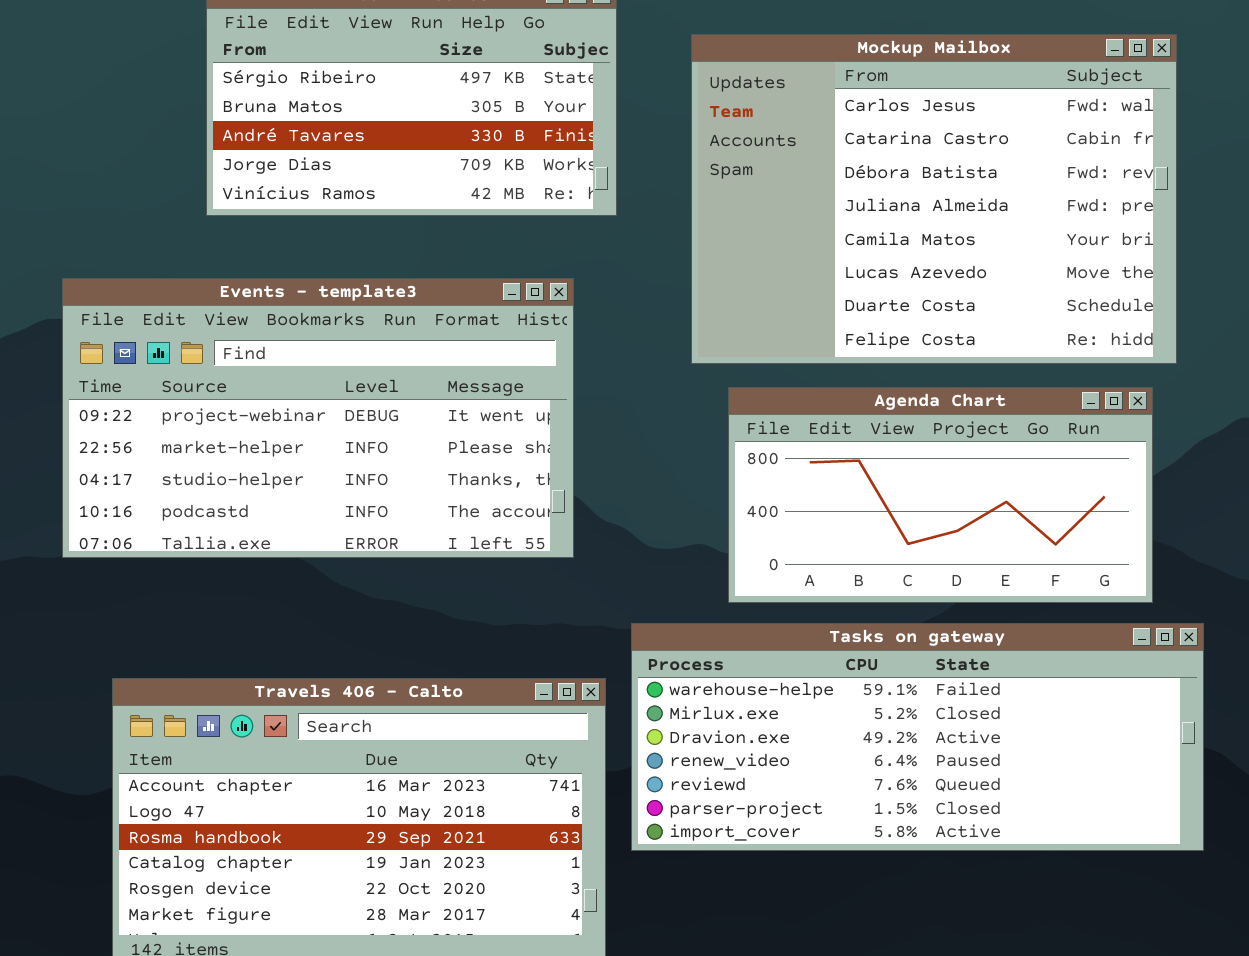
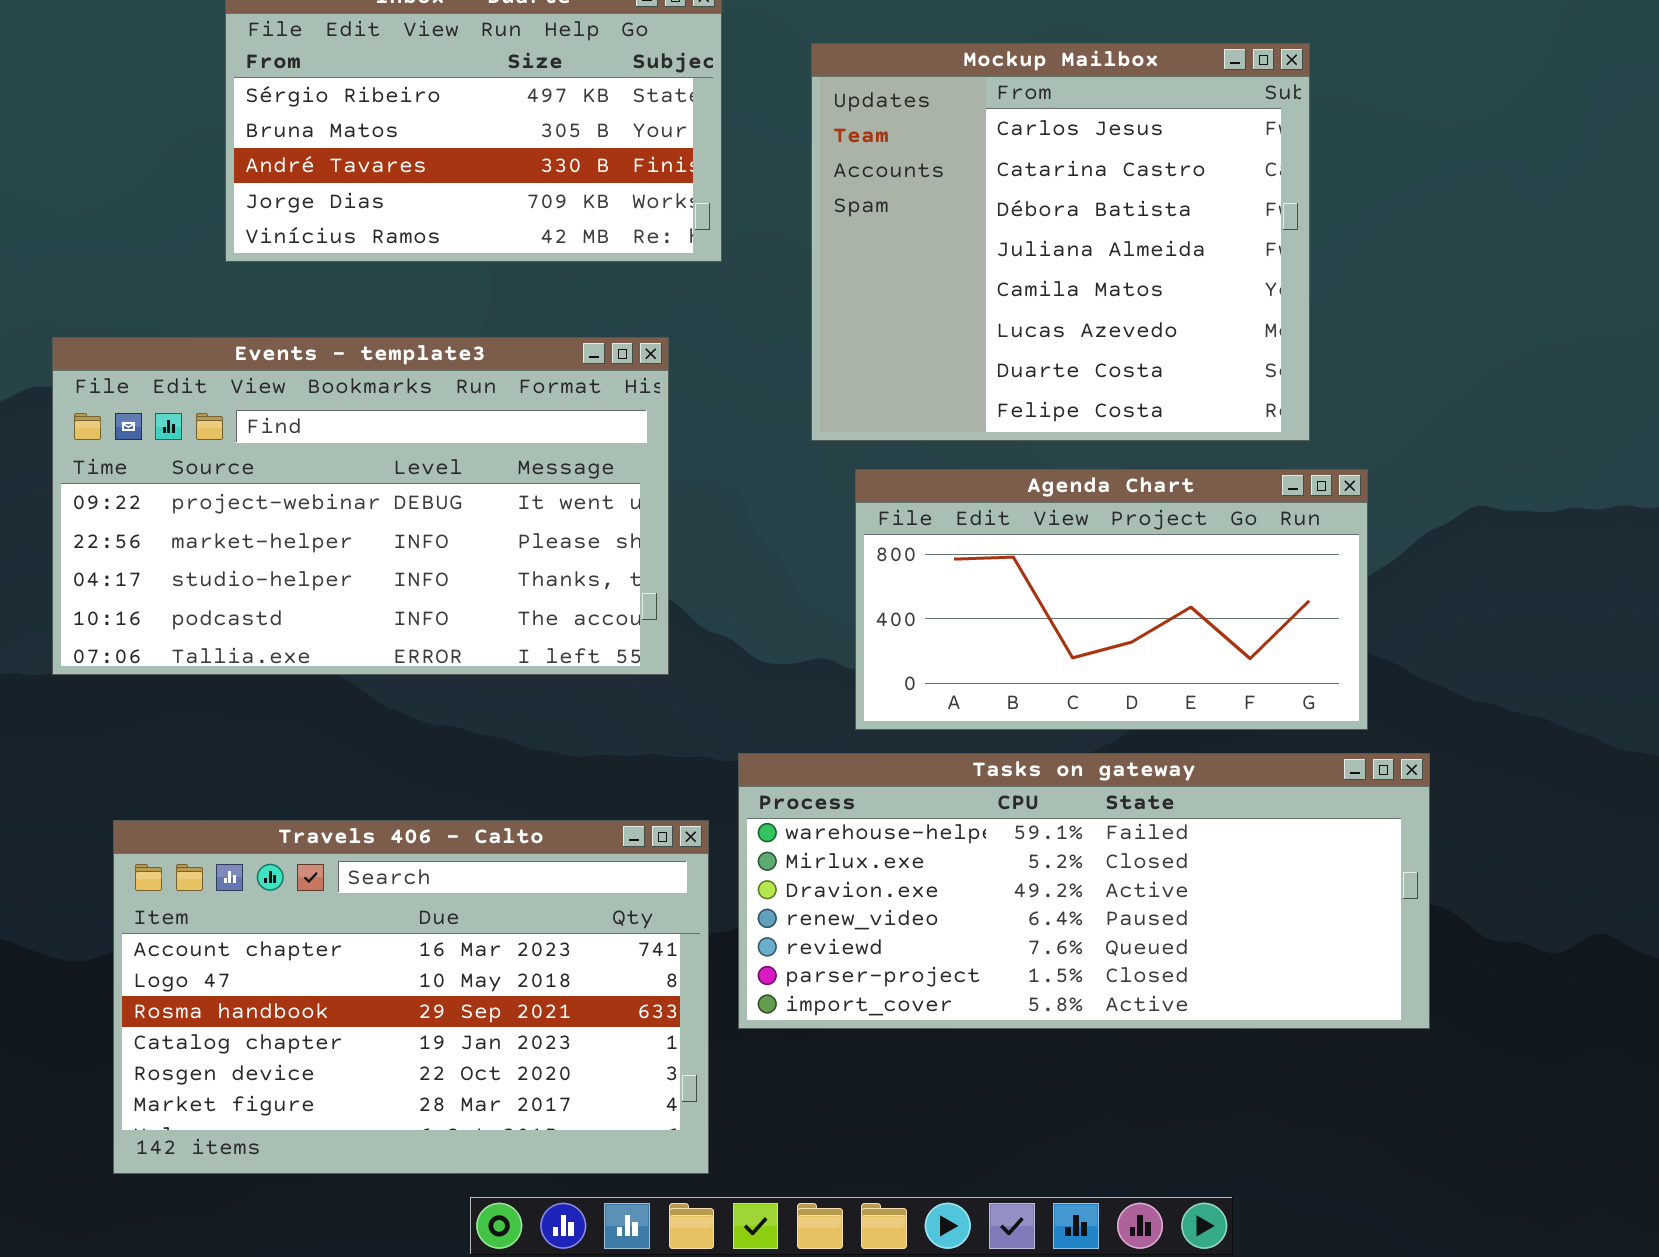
Mockup Mailbox: [691,34,1177,364] -> [811,43,1310,441], resized

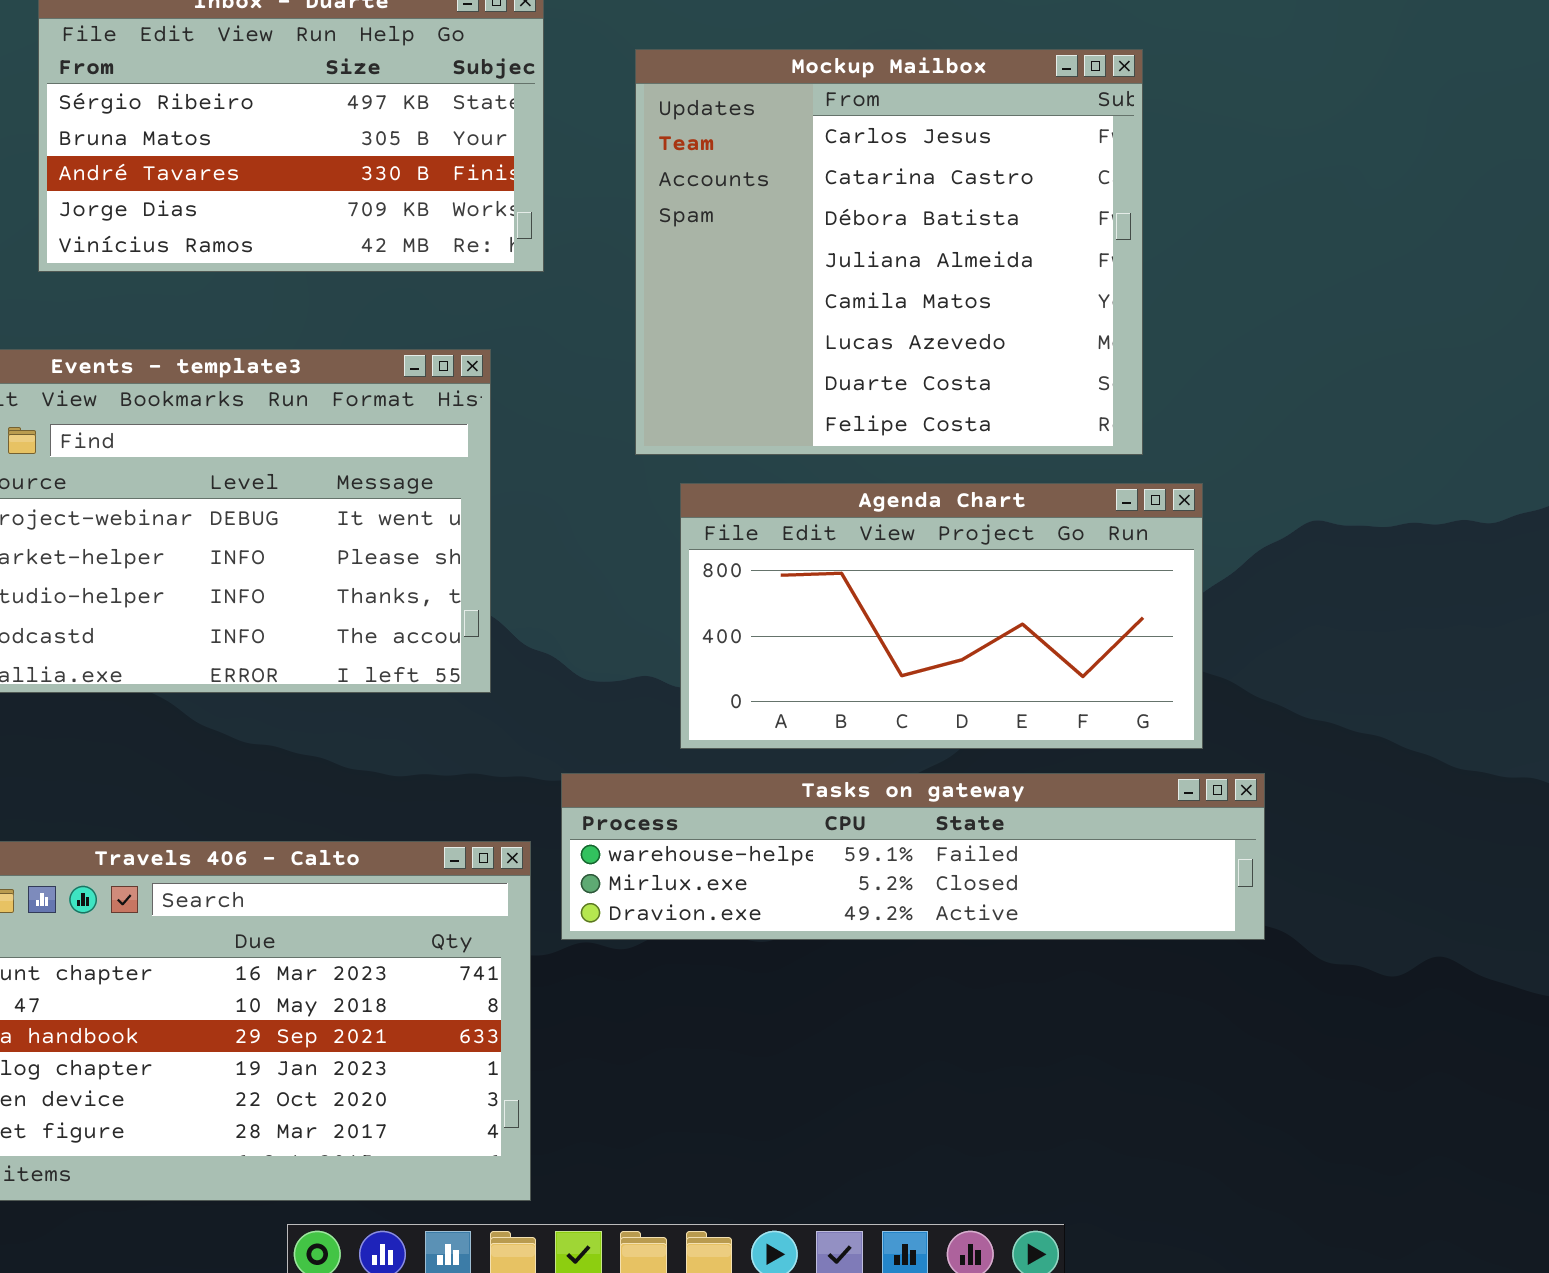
Tasks on gateway: [738,753,1430,1029] -> [561,773,1265,940], resized

